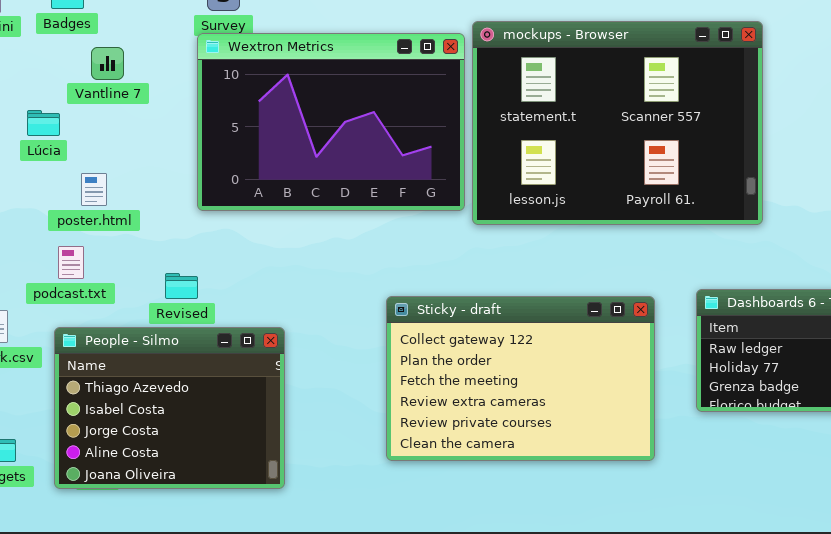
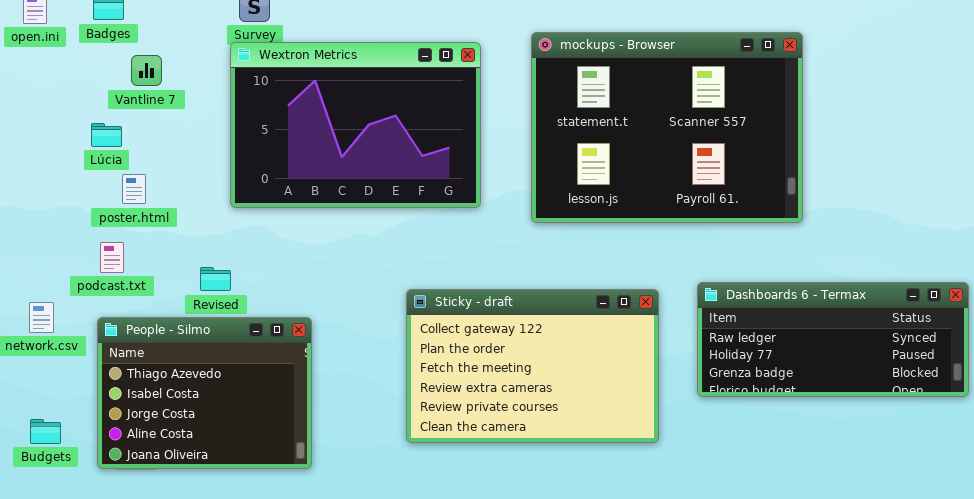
mockups - Browser: [472,21,763,225] -> [531,32,803,223], moved
Lúcia: [27,110,60,136] -> [91,123,122,147], moved

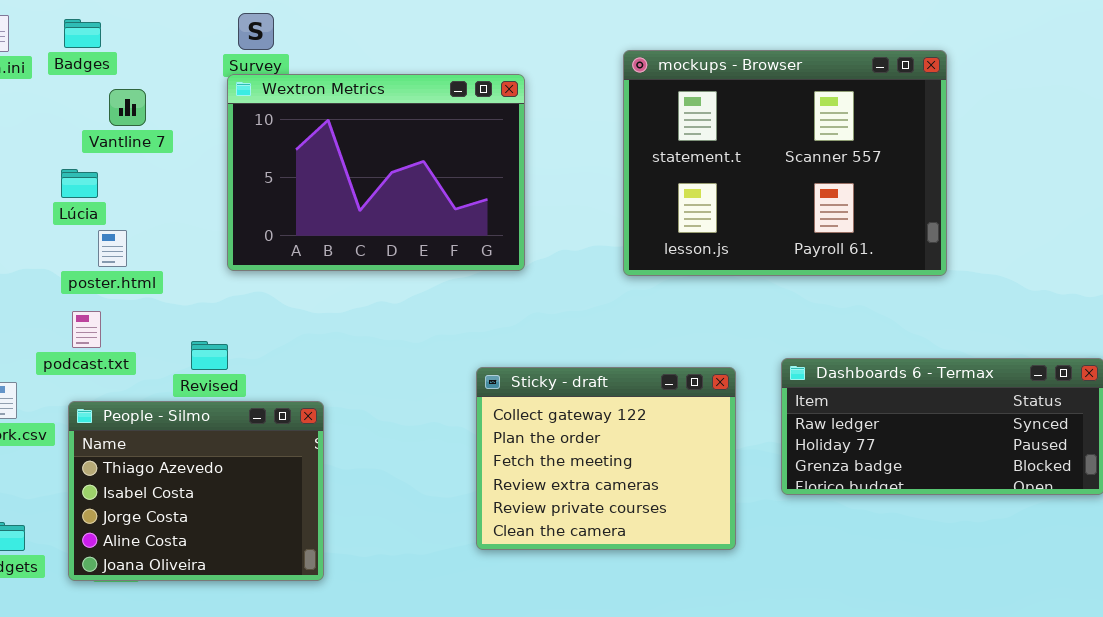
mockups - Browser: [531,32,803,223] -> [623,50,947,276], moved
Sticky - draft: [406,289,659,443] -> [476,367,736,550], resized

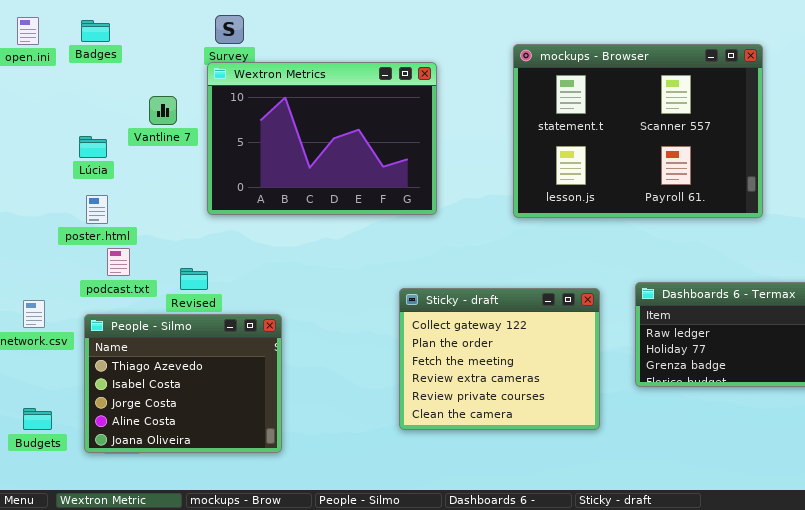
Vantline 7: [109,89,146,126] -> [149,96,177,125], moved
poster.html: [98,230,127,267] -> [86,195,108,224], moved
podcast.txt: [72,311,101,348] -> [107,248,130,276], moved

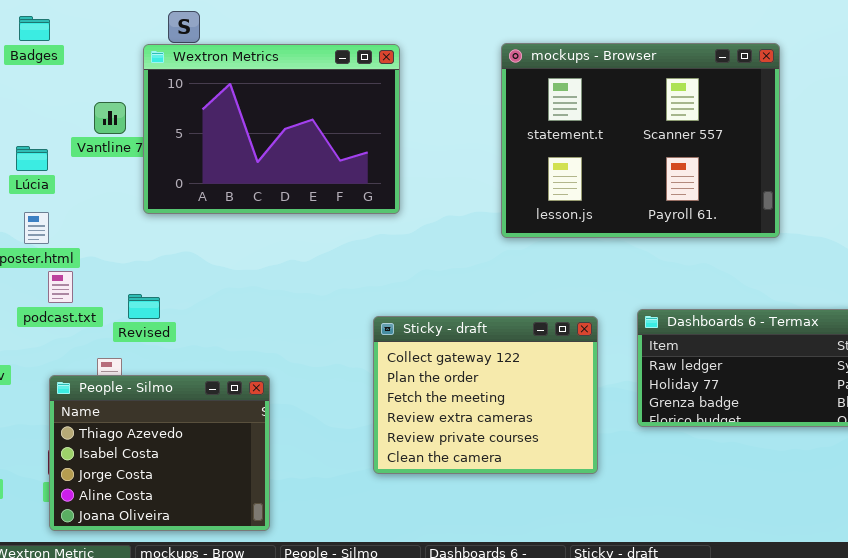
Wextron Metrics: [207,62,437,215] -> [143,44,400,214], moved
People - Silmo: [84,314,282,453] -> [49,375,270,531], moved

